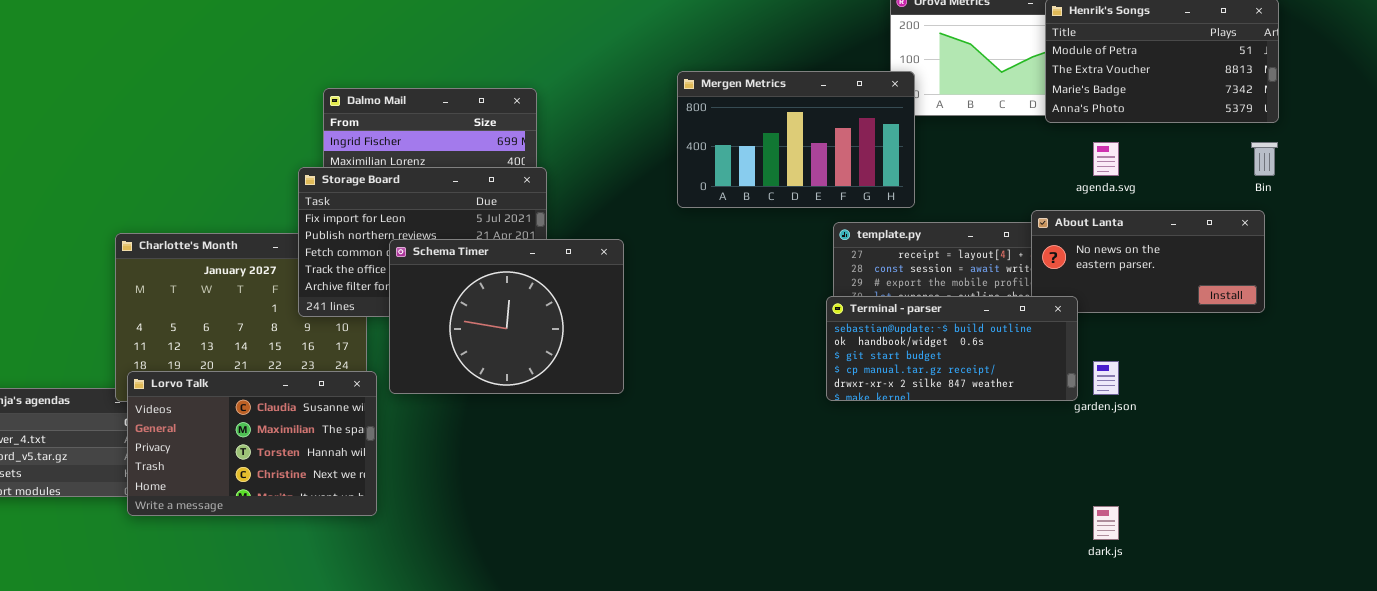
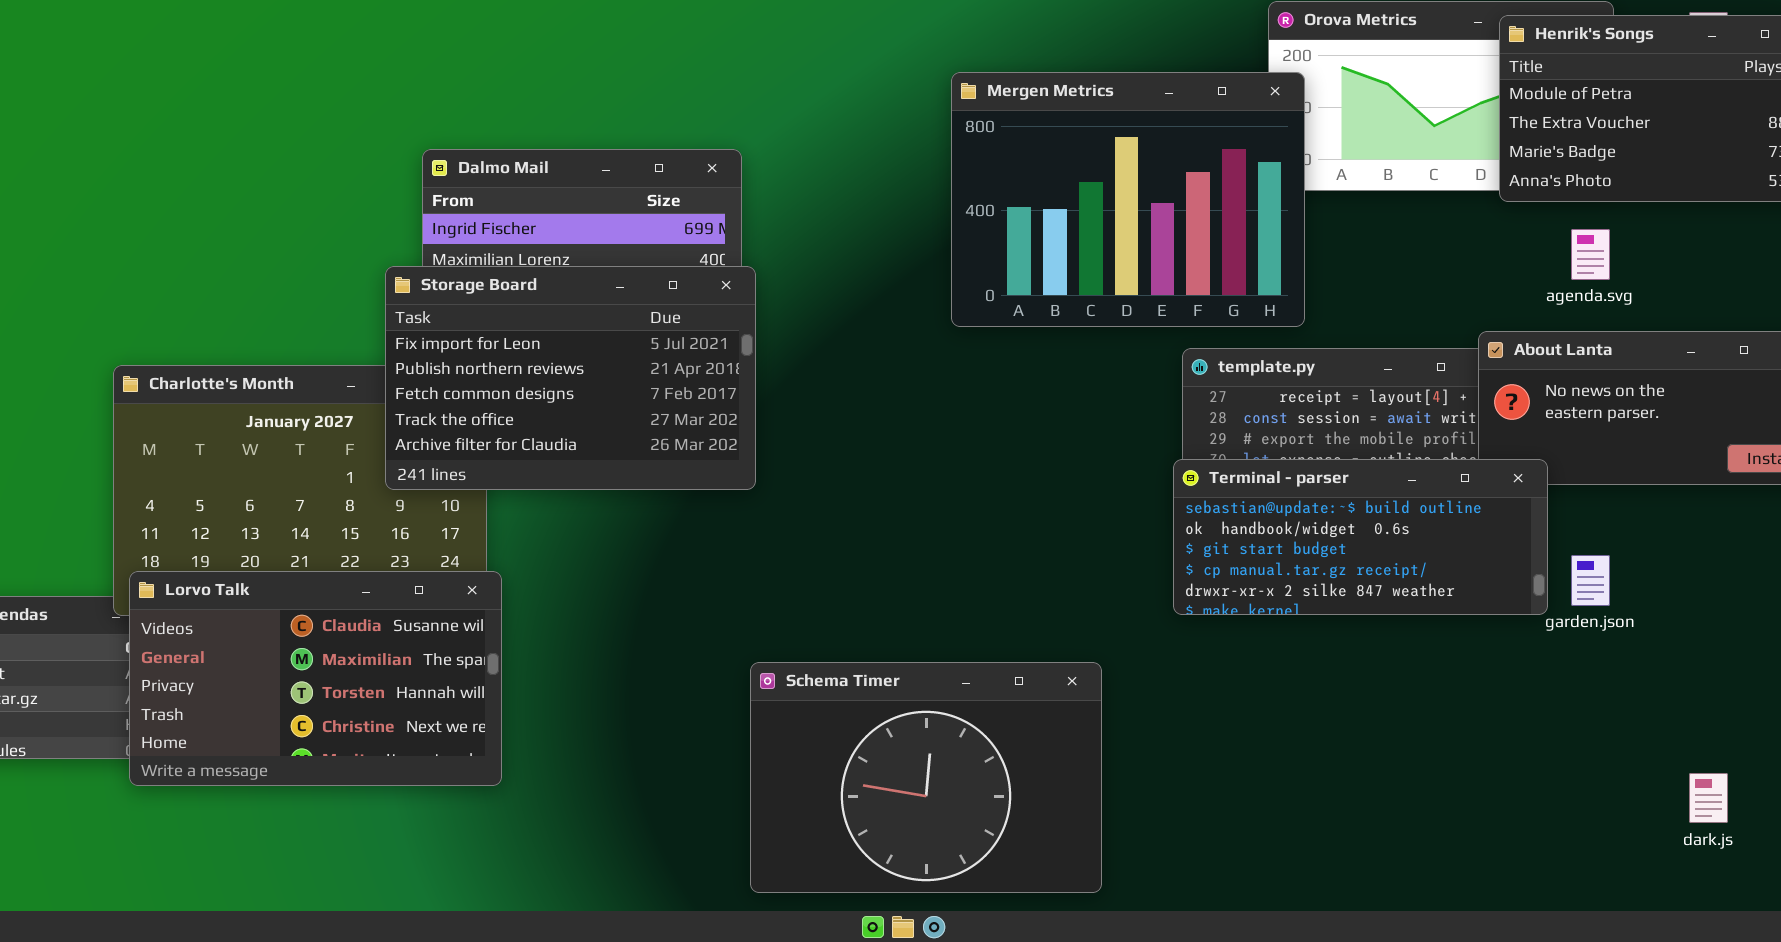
Mergen Metrics: [677,71,915,208] -> [951,72,1305,327], resized
Schema Timer: [389,239,624,394] -> [750,662,1102,893], moved
dark.js: [1093,506,1119,540] -> [1689,773,1728,823], moved

